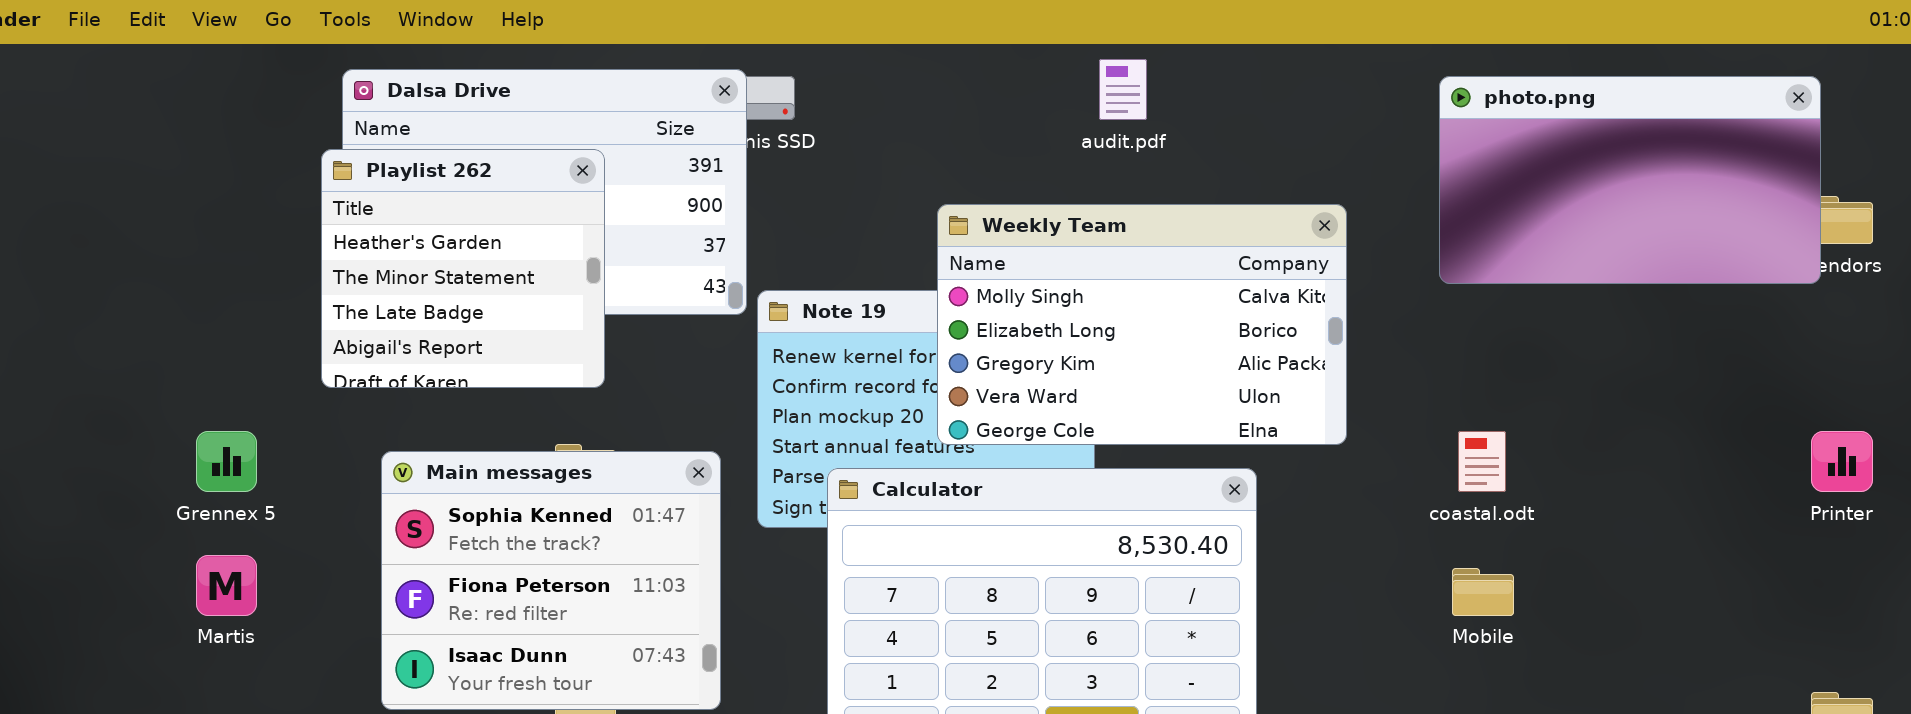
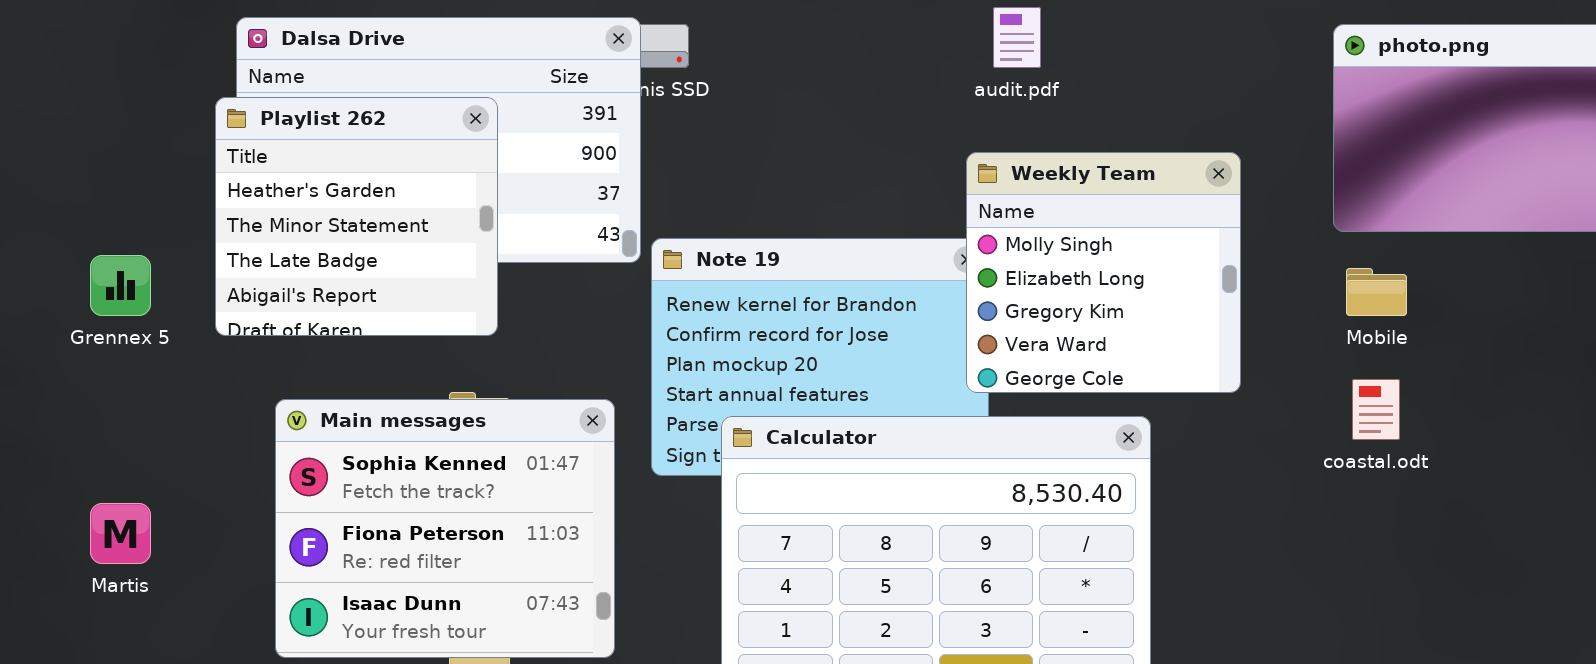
Weekly Team: [937,204,1347,445] -> [966,152,1241,393], resized
Grennex 5: [196,431,257,492] -> [90,255,151,316], moved
Mobile: [1452,568,1514,616] -> [1346,268,1407,316], moved

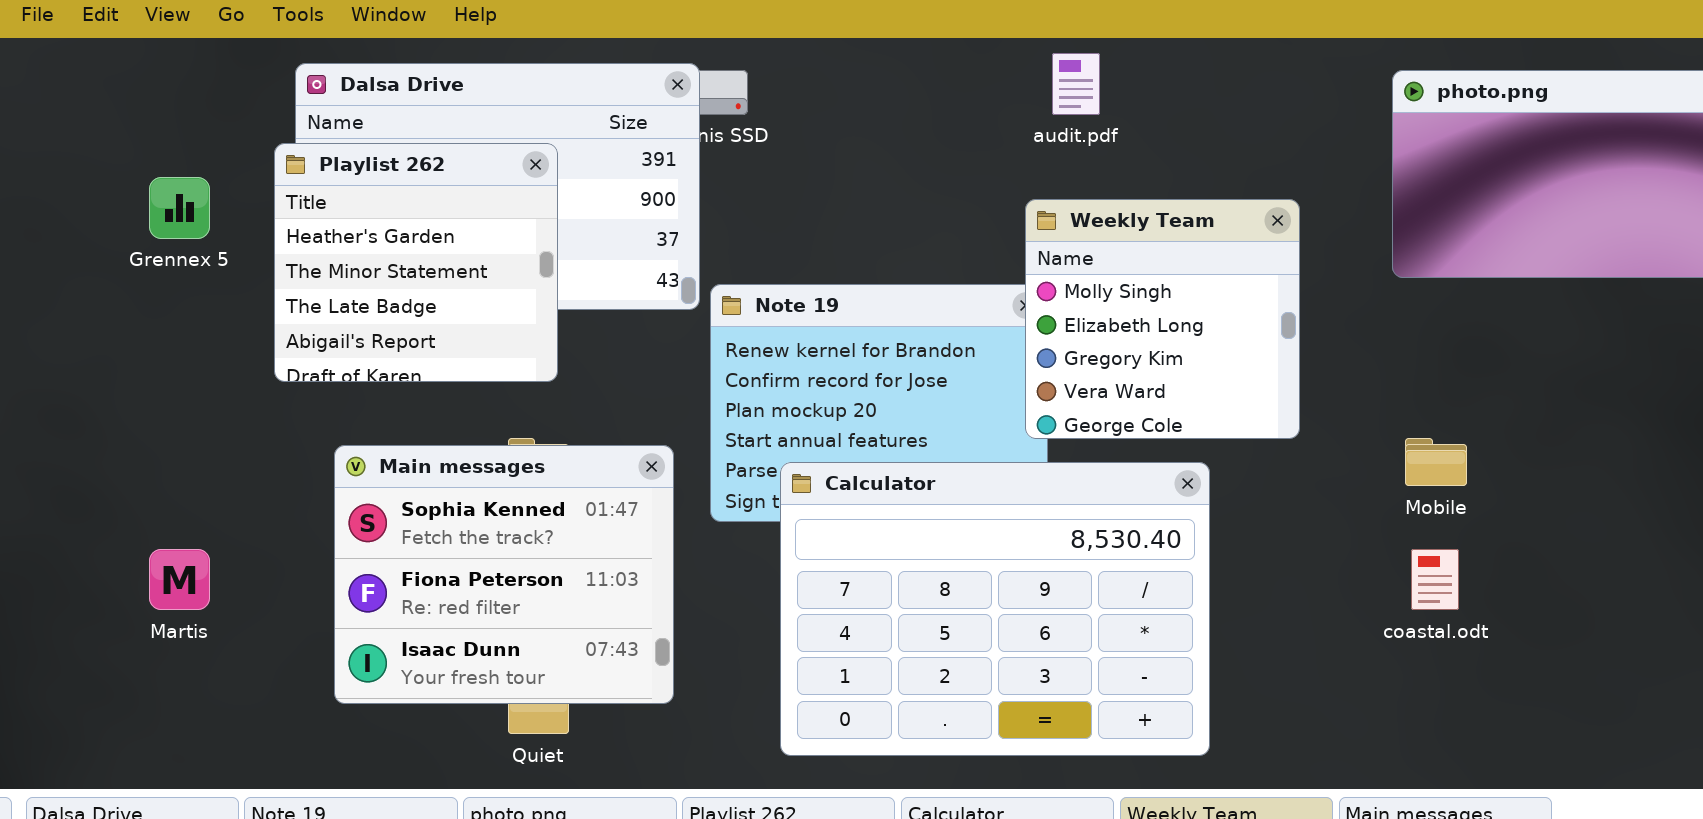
Grennex 5: [90,255,151,316] -> [149,177,210,239], moved
Mobile: [1346,268,1407,316] -> [1405,438,1467,486], moved
coastal.odt: [1352,379,1400,440] -> [1411,549,1459,610], moved

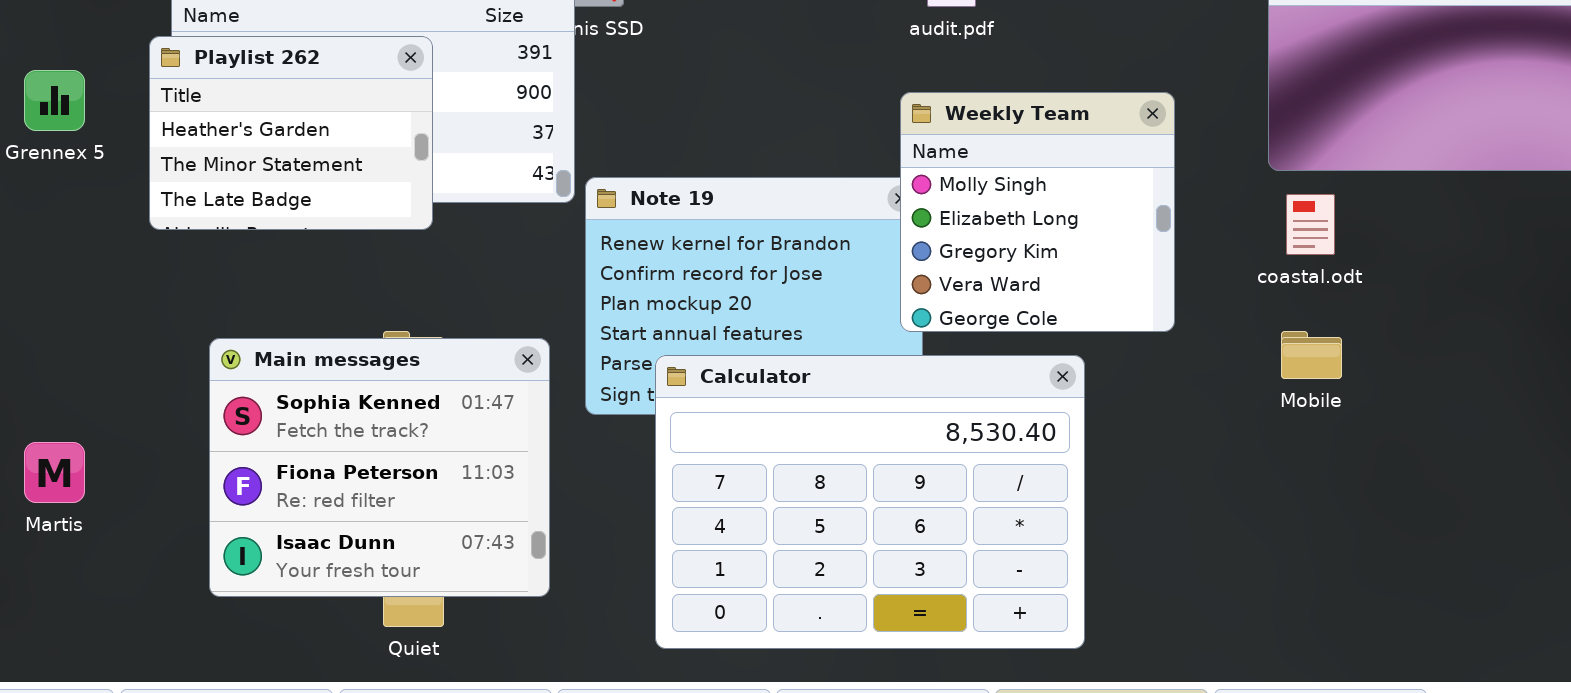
Playlist 262: [274,143,558,382] -> [149,36,433,230], resized
coastal.odt: [1411,549,1459,610] -> [1286,194,1335,255], moved

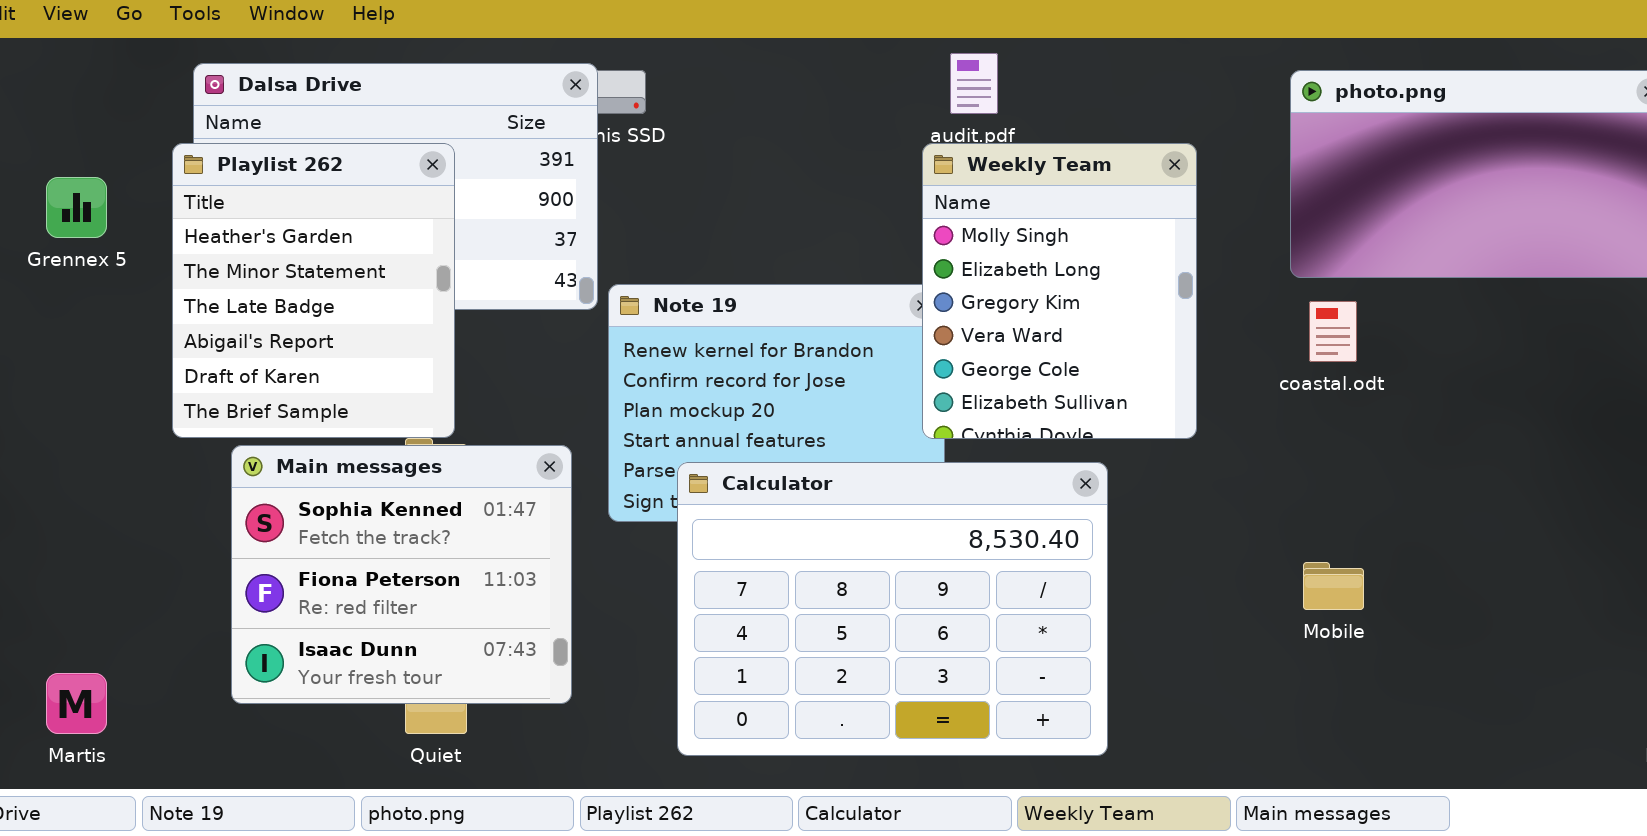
Playlist 262: [149,36,433,230] -> [172,143,455,438], resized
Weekly Team: [900,92,1175,332] -> [922,143,1197,439], resized
Mobile: [1281,331,1342,379] -> [1303,562,1364,610], moved
Martis: [24,442,85,503] -> [46,673,107,734], moved

